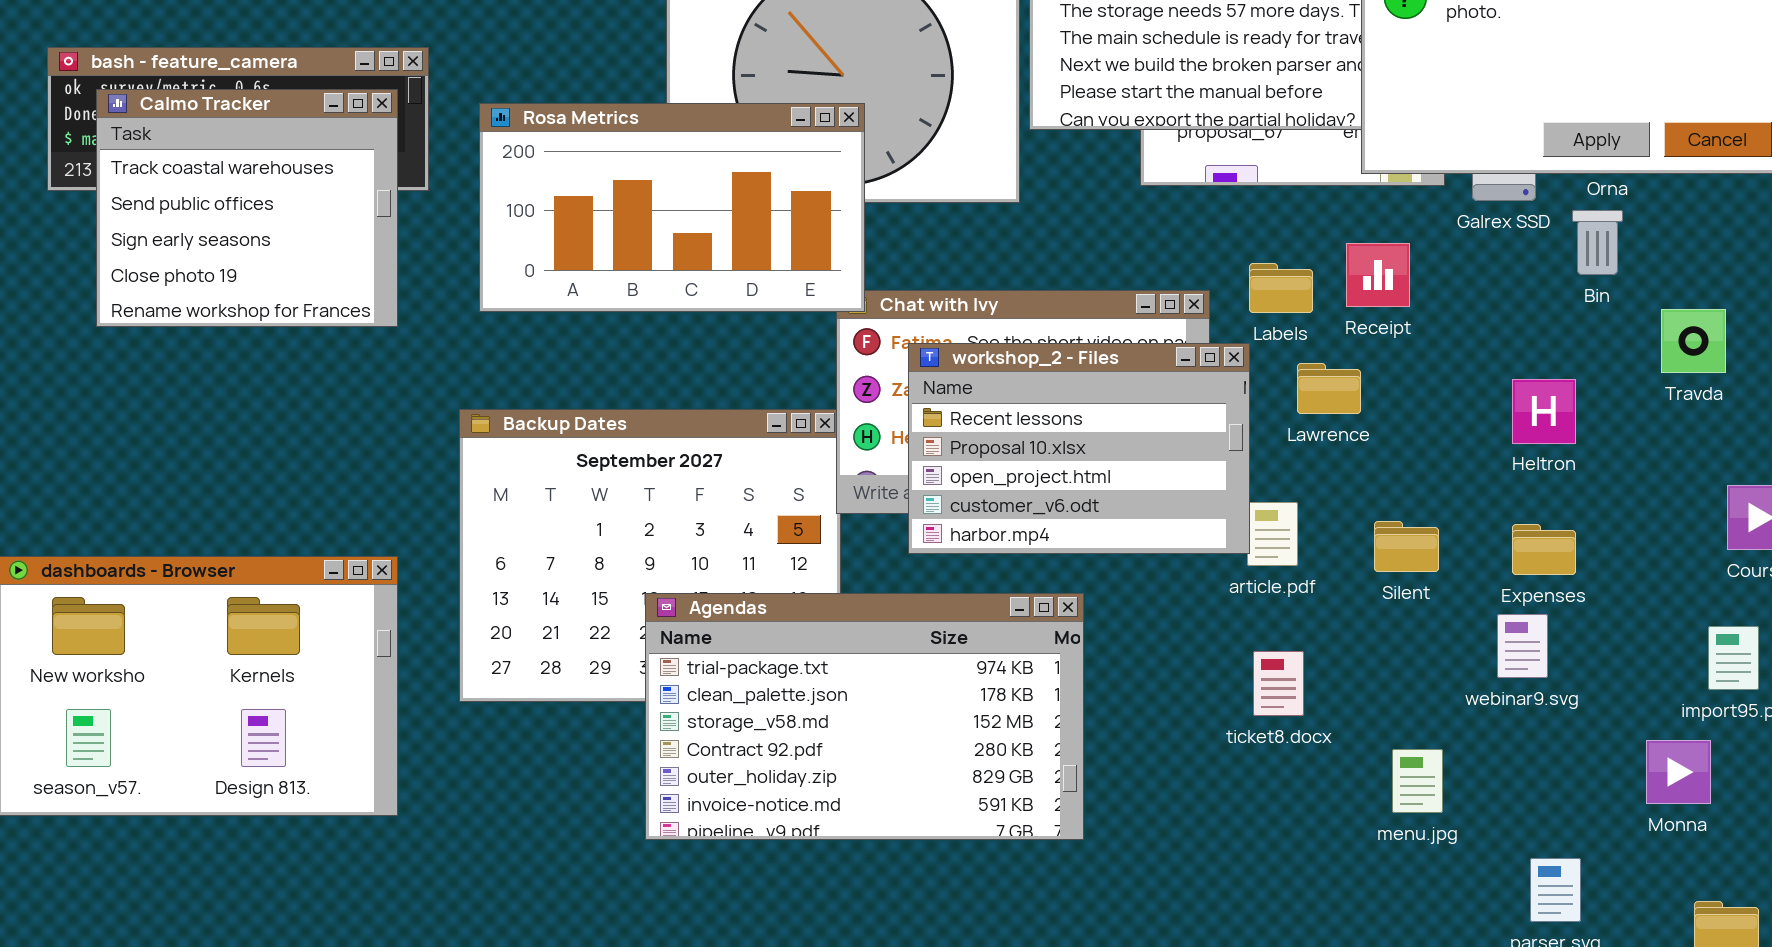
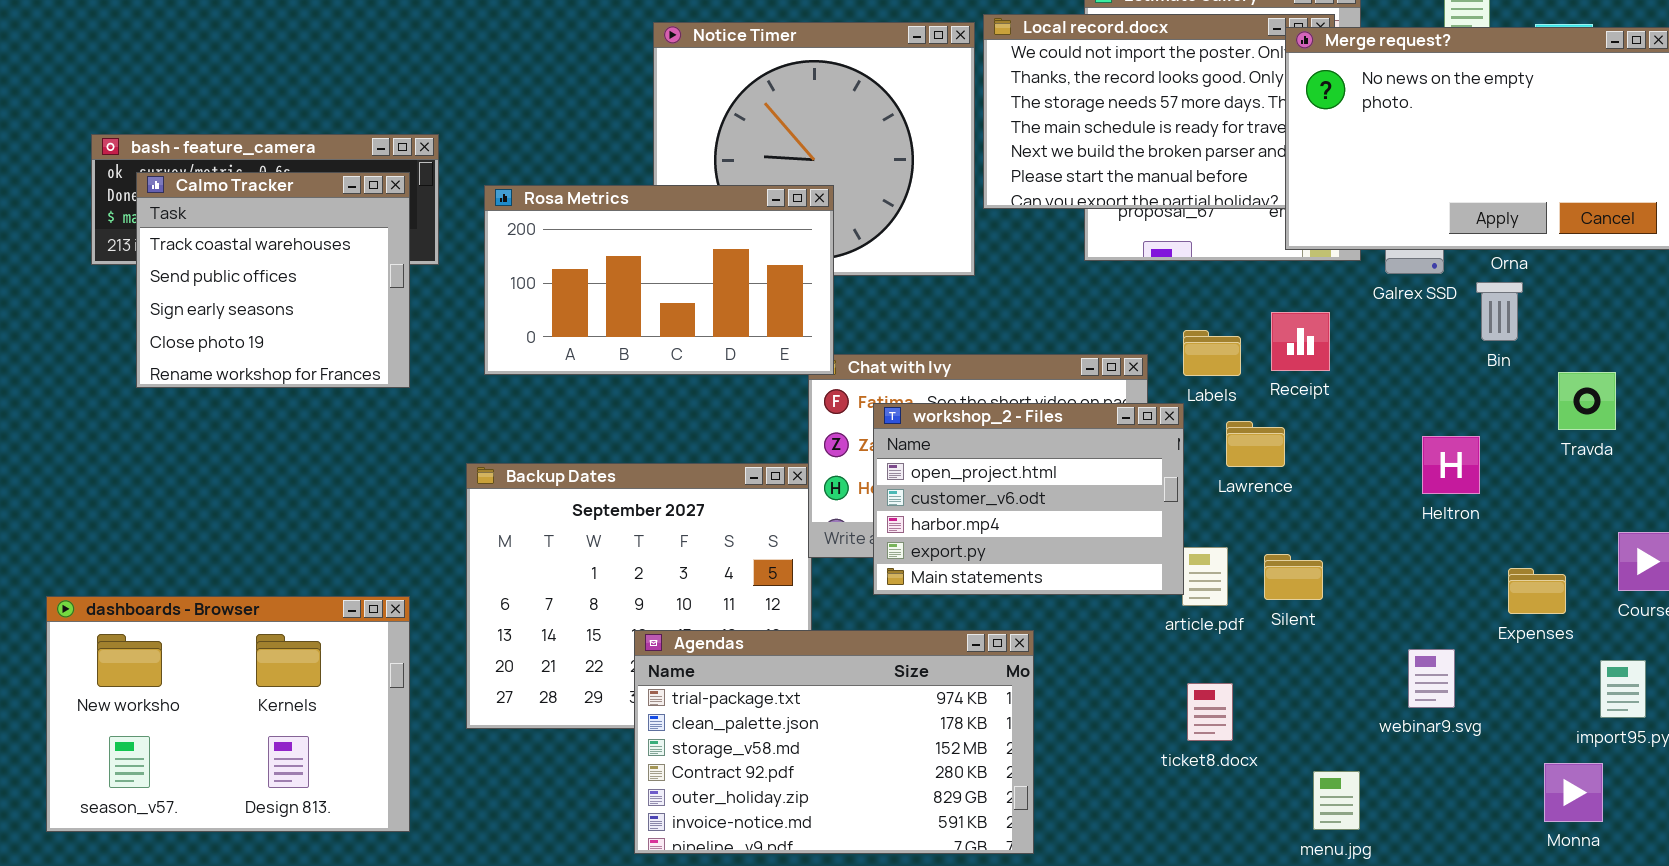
workshop_2 - Files: [908,343,1250,554] -> [873,403,1184,595], scrolled down 2 rows
Silent: [1374,521,1439,572] -> [1264,554,1323,600], moved
Expenses: [1512,524,1576,575] -> [1508,568,1566,614], moved

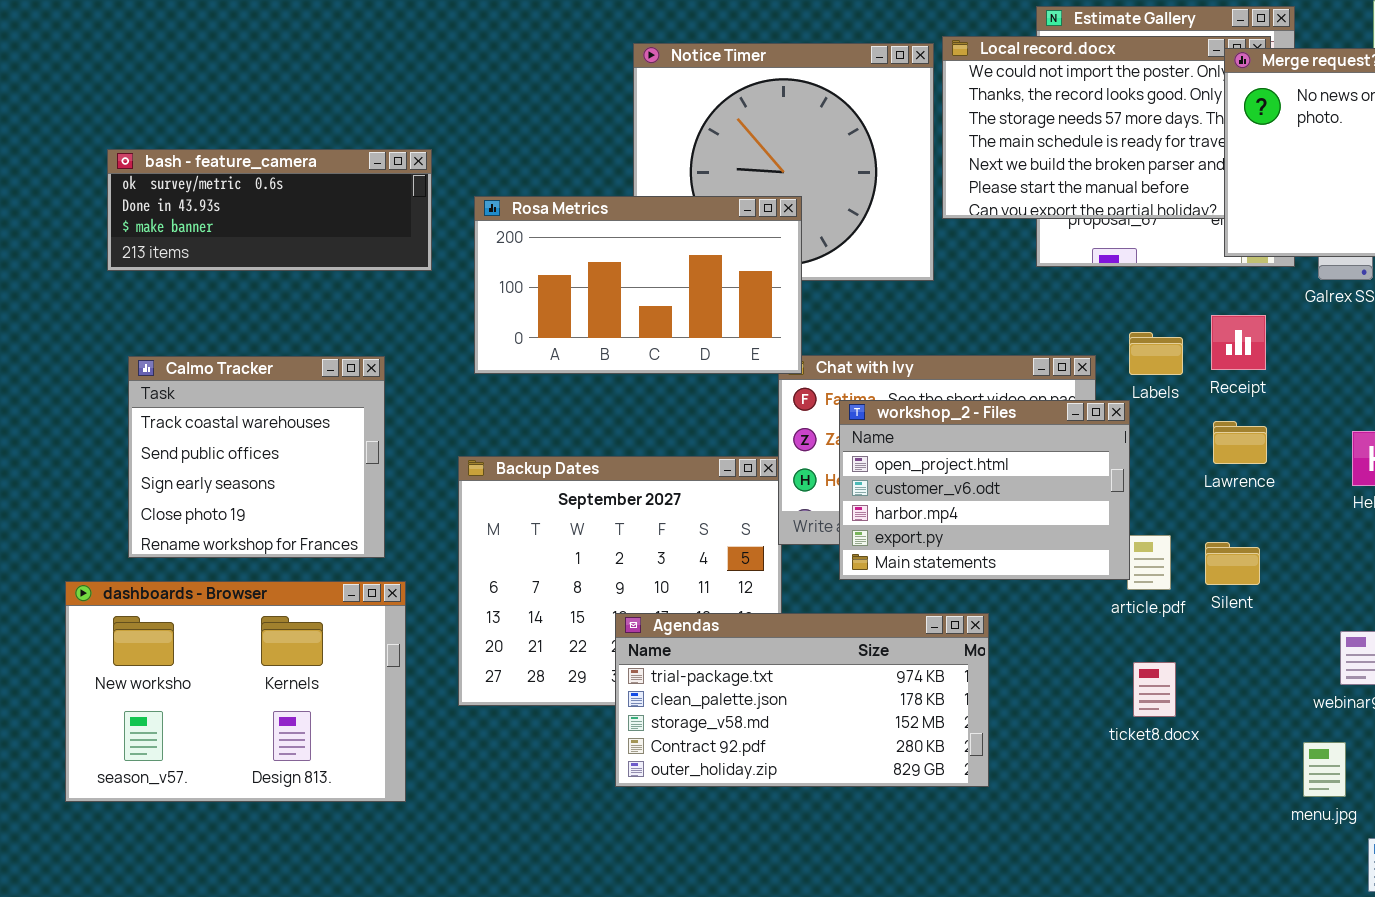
Calmo Tracker: [136,172,410,388] -> [128,356,385,558], moved
Lawrence: [1226,421,1285,467] -> [1213,421,1267,464], moved
Agendas: [634,630,1034,854] -> [615,613,989,787], resized
menu.jpg: [1313,771,1360,830] -> [1303,742,1346,797], moved

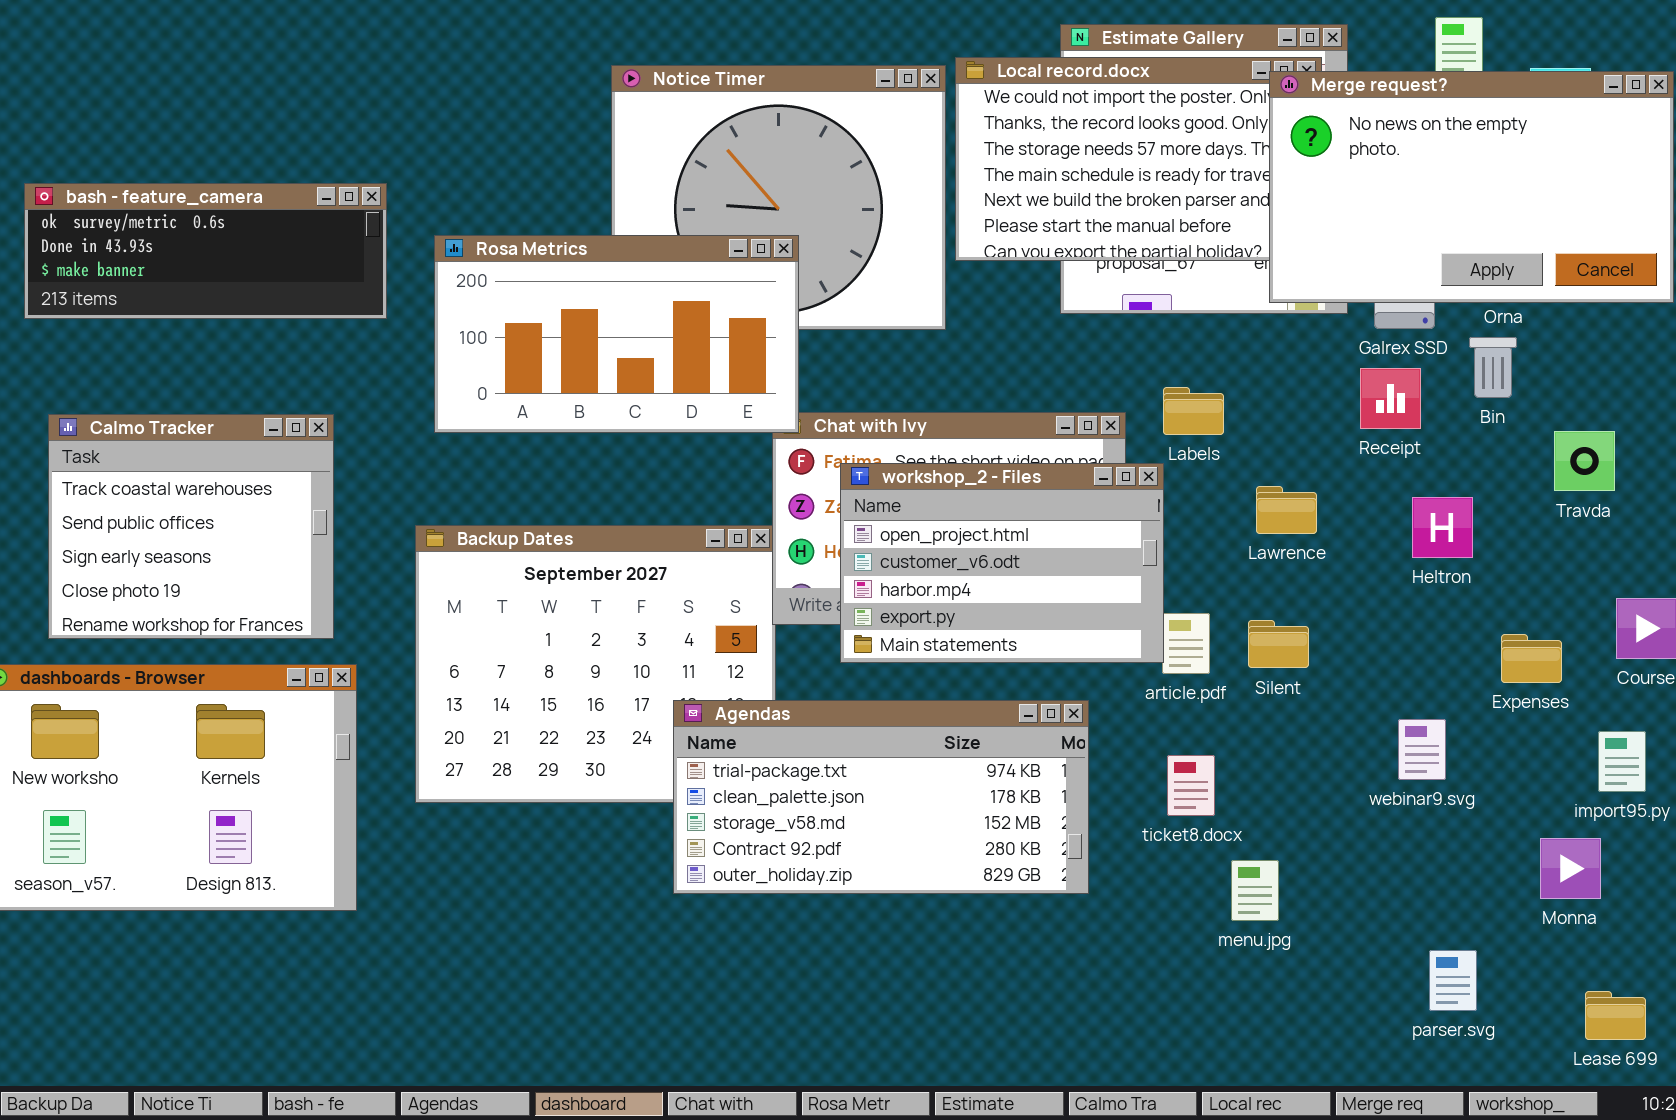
Receipt: [1211,315,1266,370] -> [1360,368,1421,429], moved
Agendas: [615,613,989,787] -> [673,700,1089,894], moved
menu.jpg: [1303,742,1346,797] -> [1231,860,1279,921], moved

